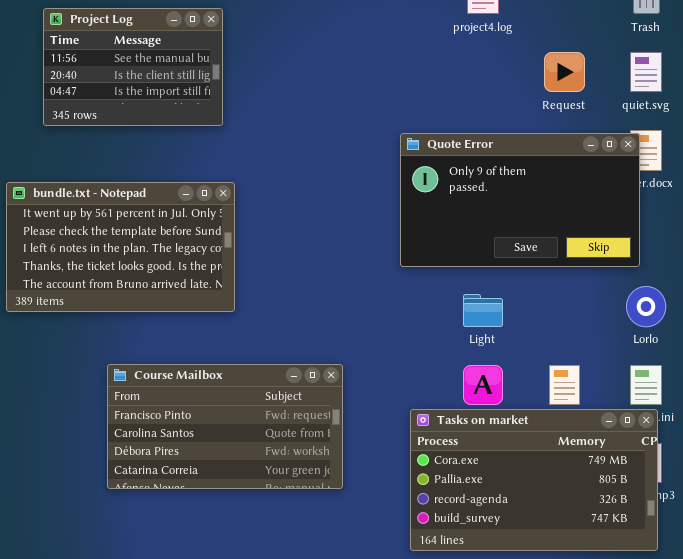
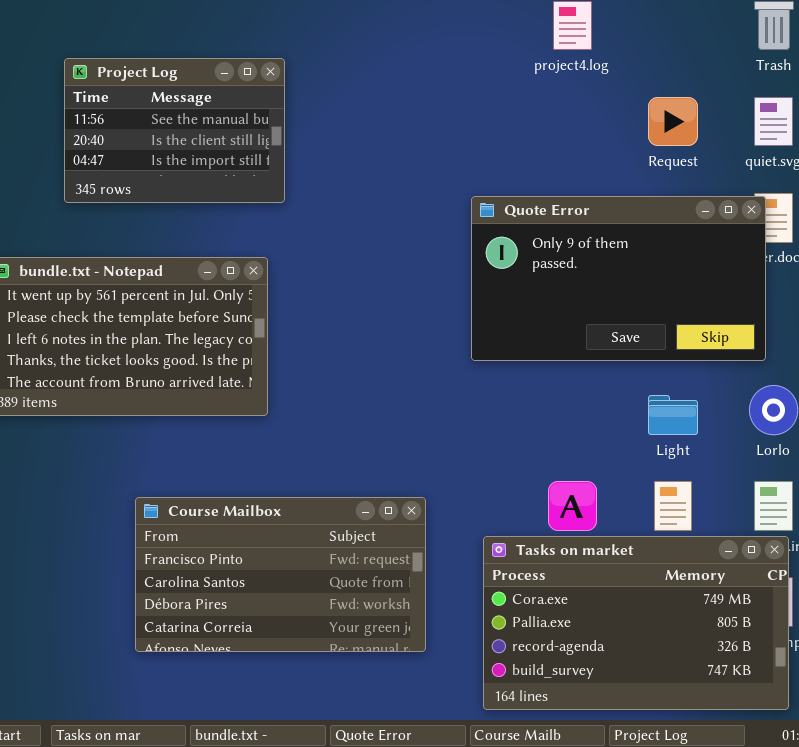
Project Log: [43,8,223,126] -> [64,58,285,203], moved
Light: [463,294,503,327] -> [648,395,698,435], moved
Course Mailbox: [107,364,343,489] -> [135,497,426,652], moved

